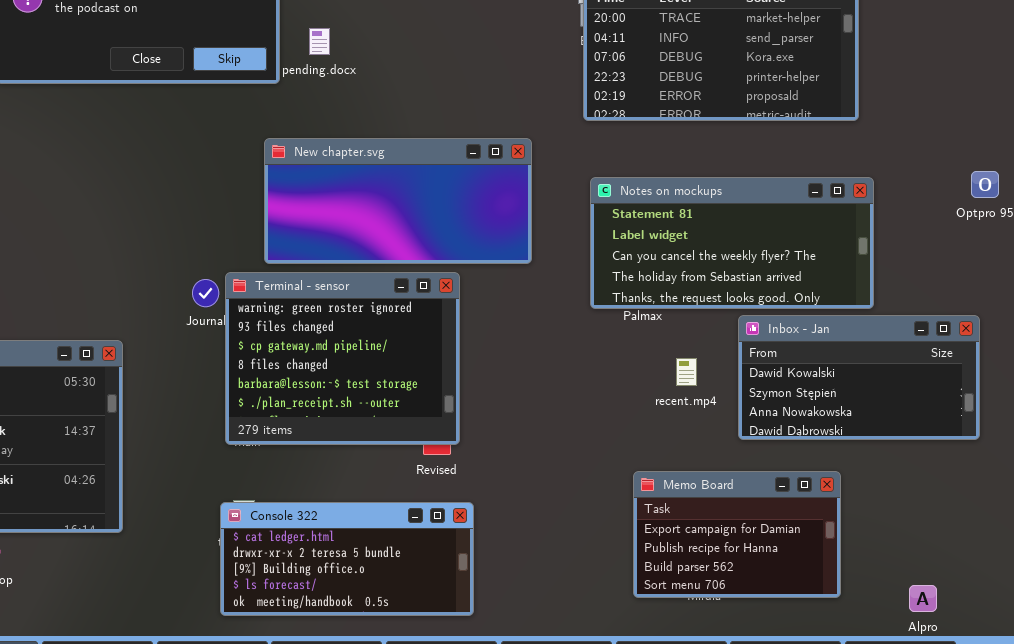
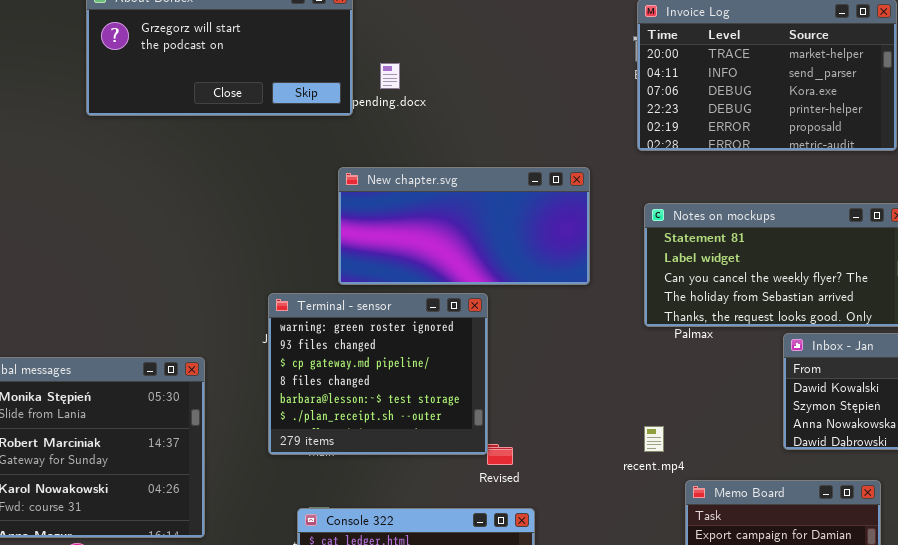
Terminal - sensor: [225,272,460,445] -> [268,293,488,455], moved
recent.mp4: [676,358,697,386] -> [644,426,664,452], moved

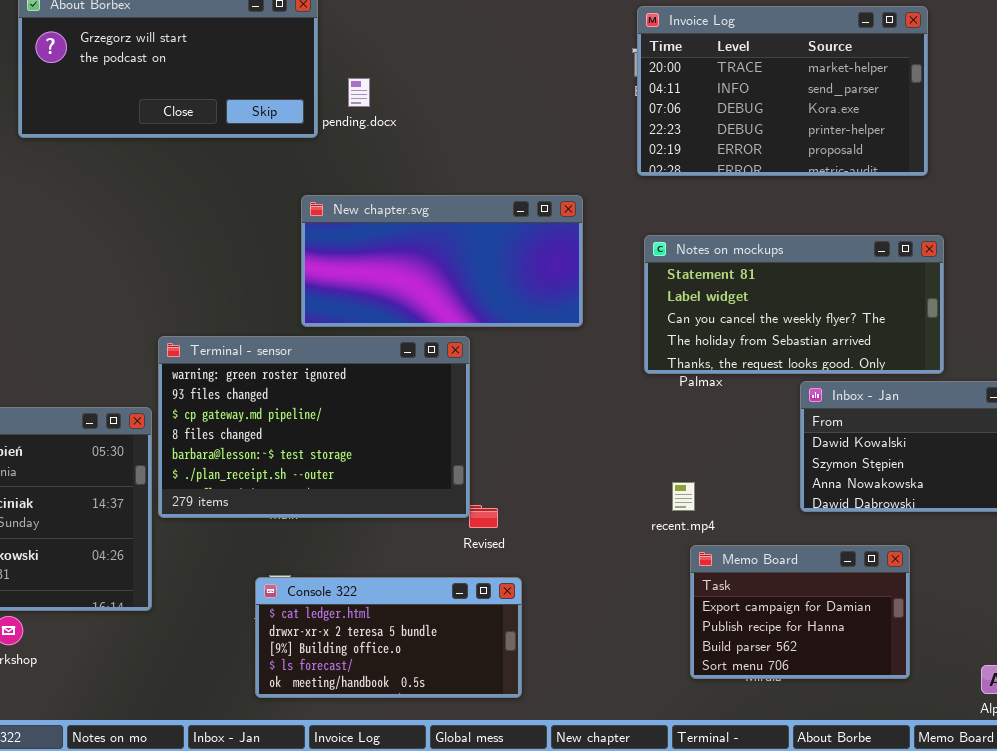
Terminal - sensor: [268,293,488,455] -> [158,336,470,518], resized
recent.mp4: [644,426,664,452] -> [672,482,695,511], moved

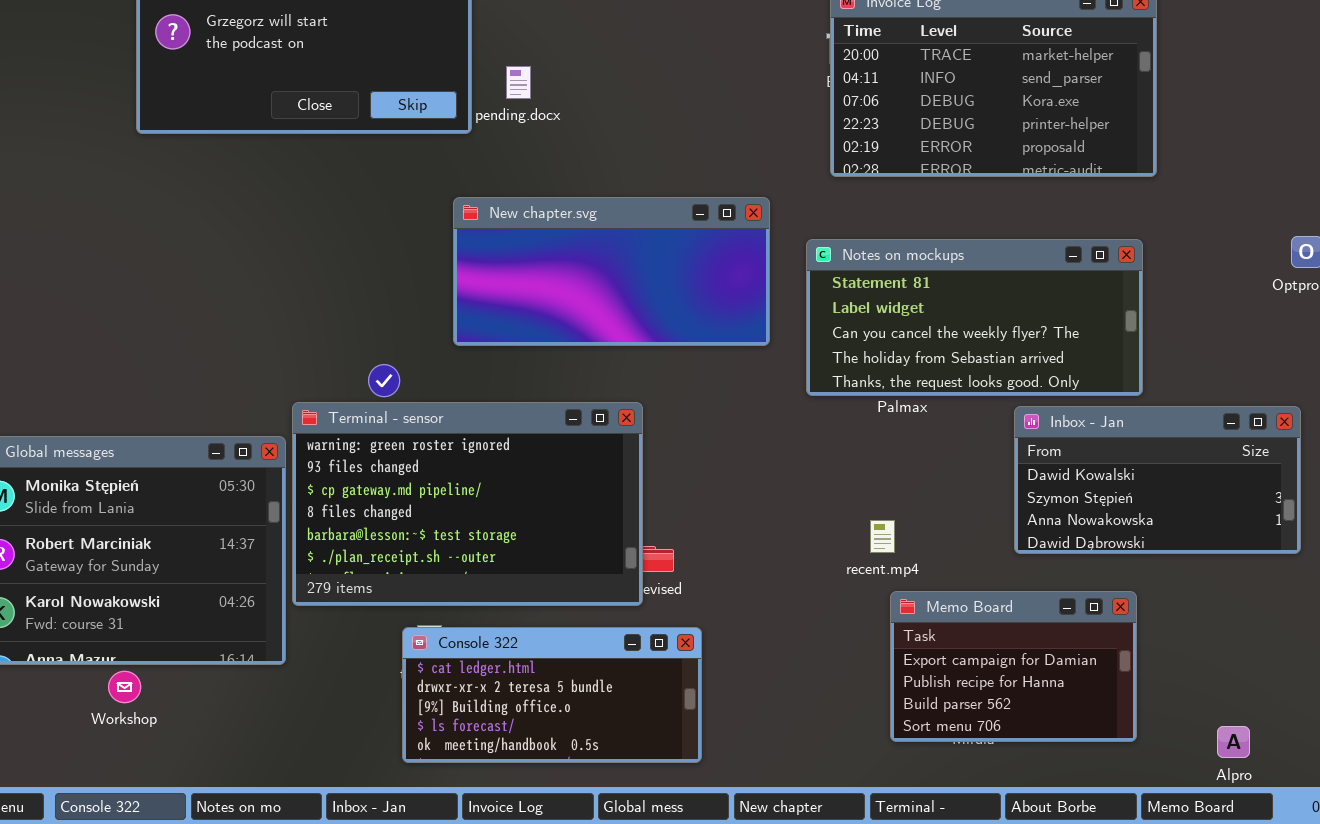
Notes on mockups: [644,235,944,374] -> [806,239,1143,396], moved
Terminal - sensor: [158,336,470,518] -> [292,402,643,606], moved

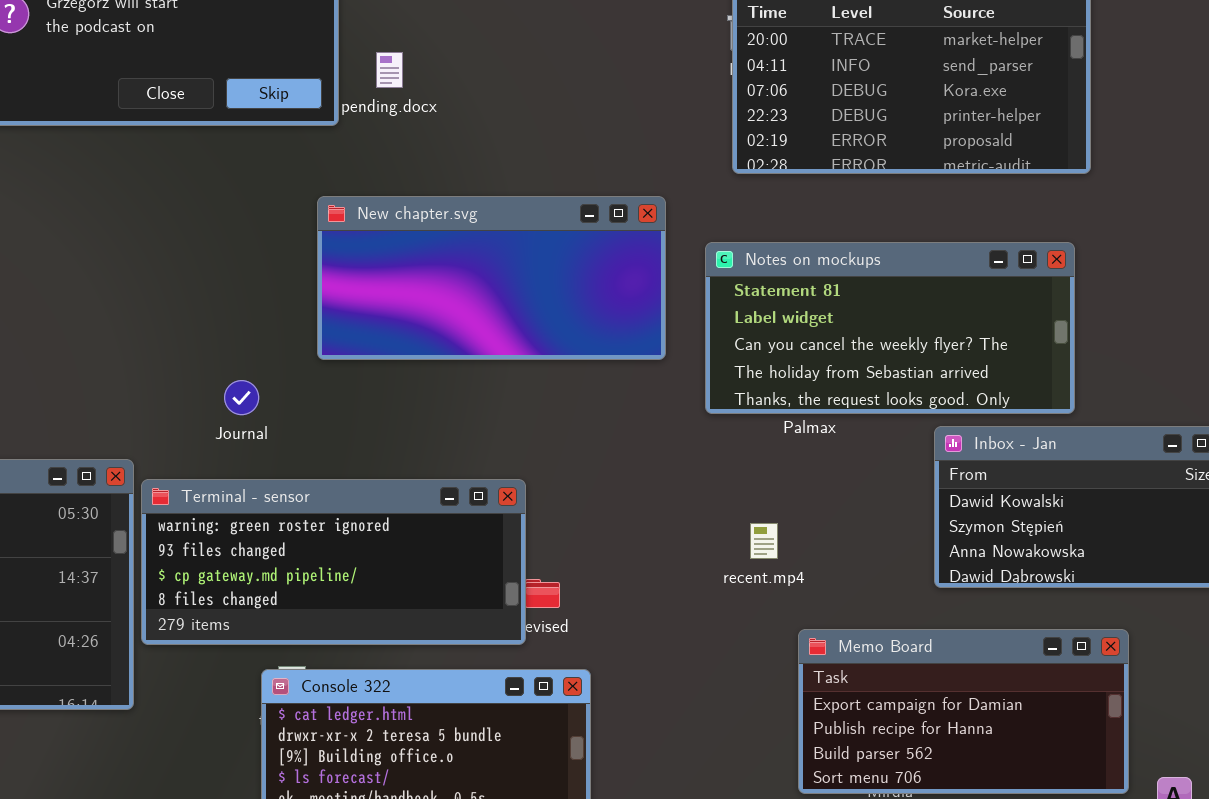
Terminal - sensor: [292,402,643,606] -> [141,479,526,645], resized
recent.mp4: [870,520,895,553] -> [750,523,778,559], moved
Memo Board: [890,591,1137,742] -> [798,629,1129,794], resized

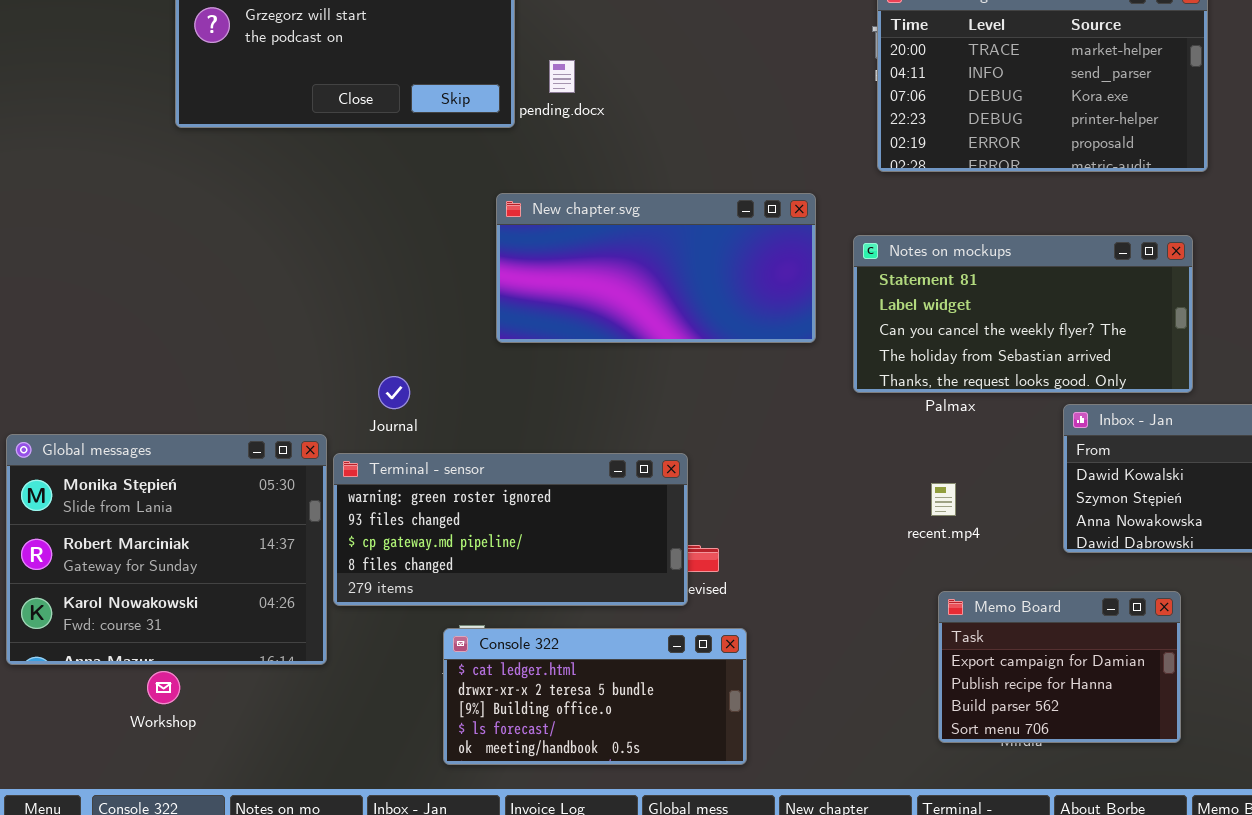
Journal: [224,380,259,415] -> [378,376,410,409], moved
recent.mp4: [750,523,778,559] -> [931,483,956,516], moved
Memo Board: [798,629,1129,794] -> [938,591,1181,743], resized

